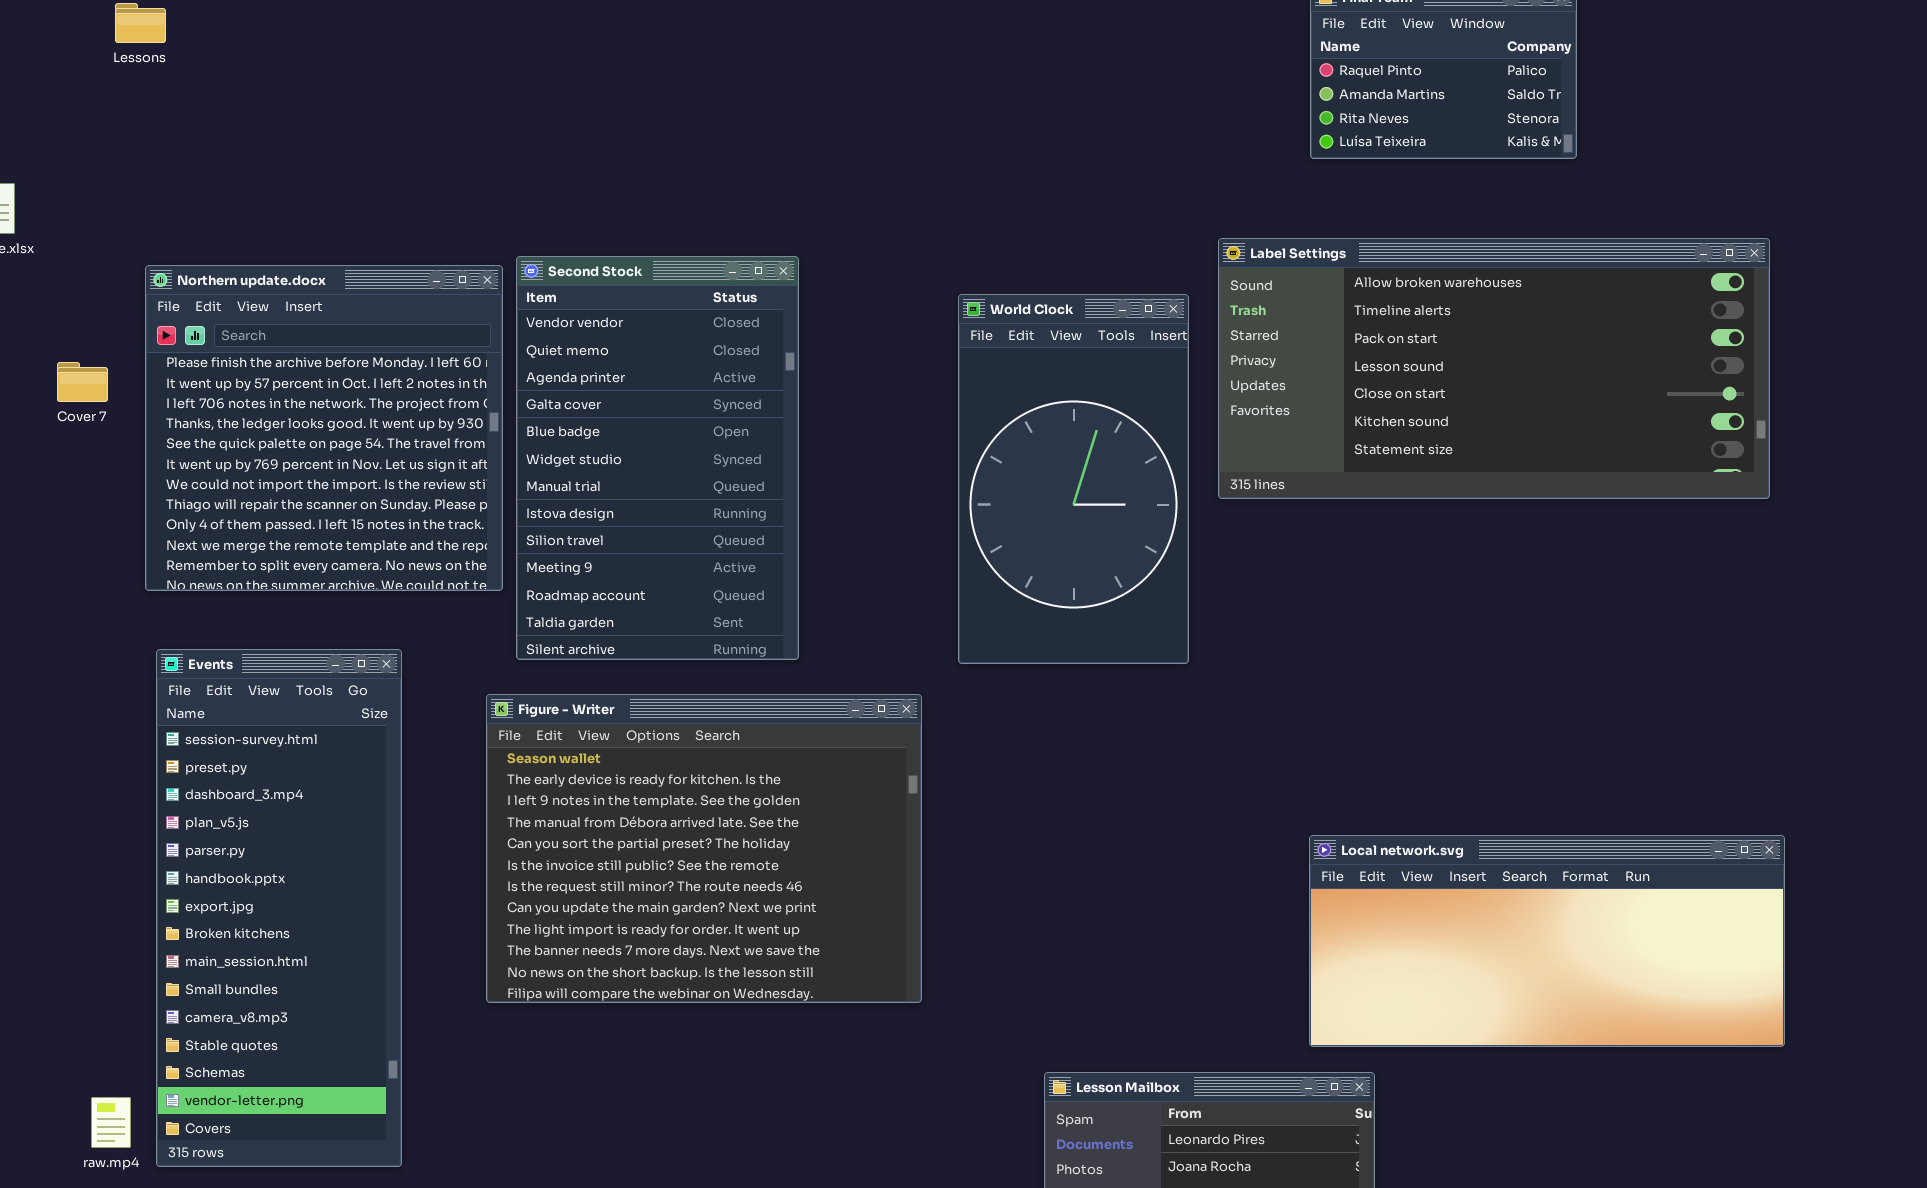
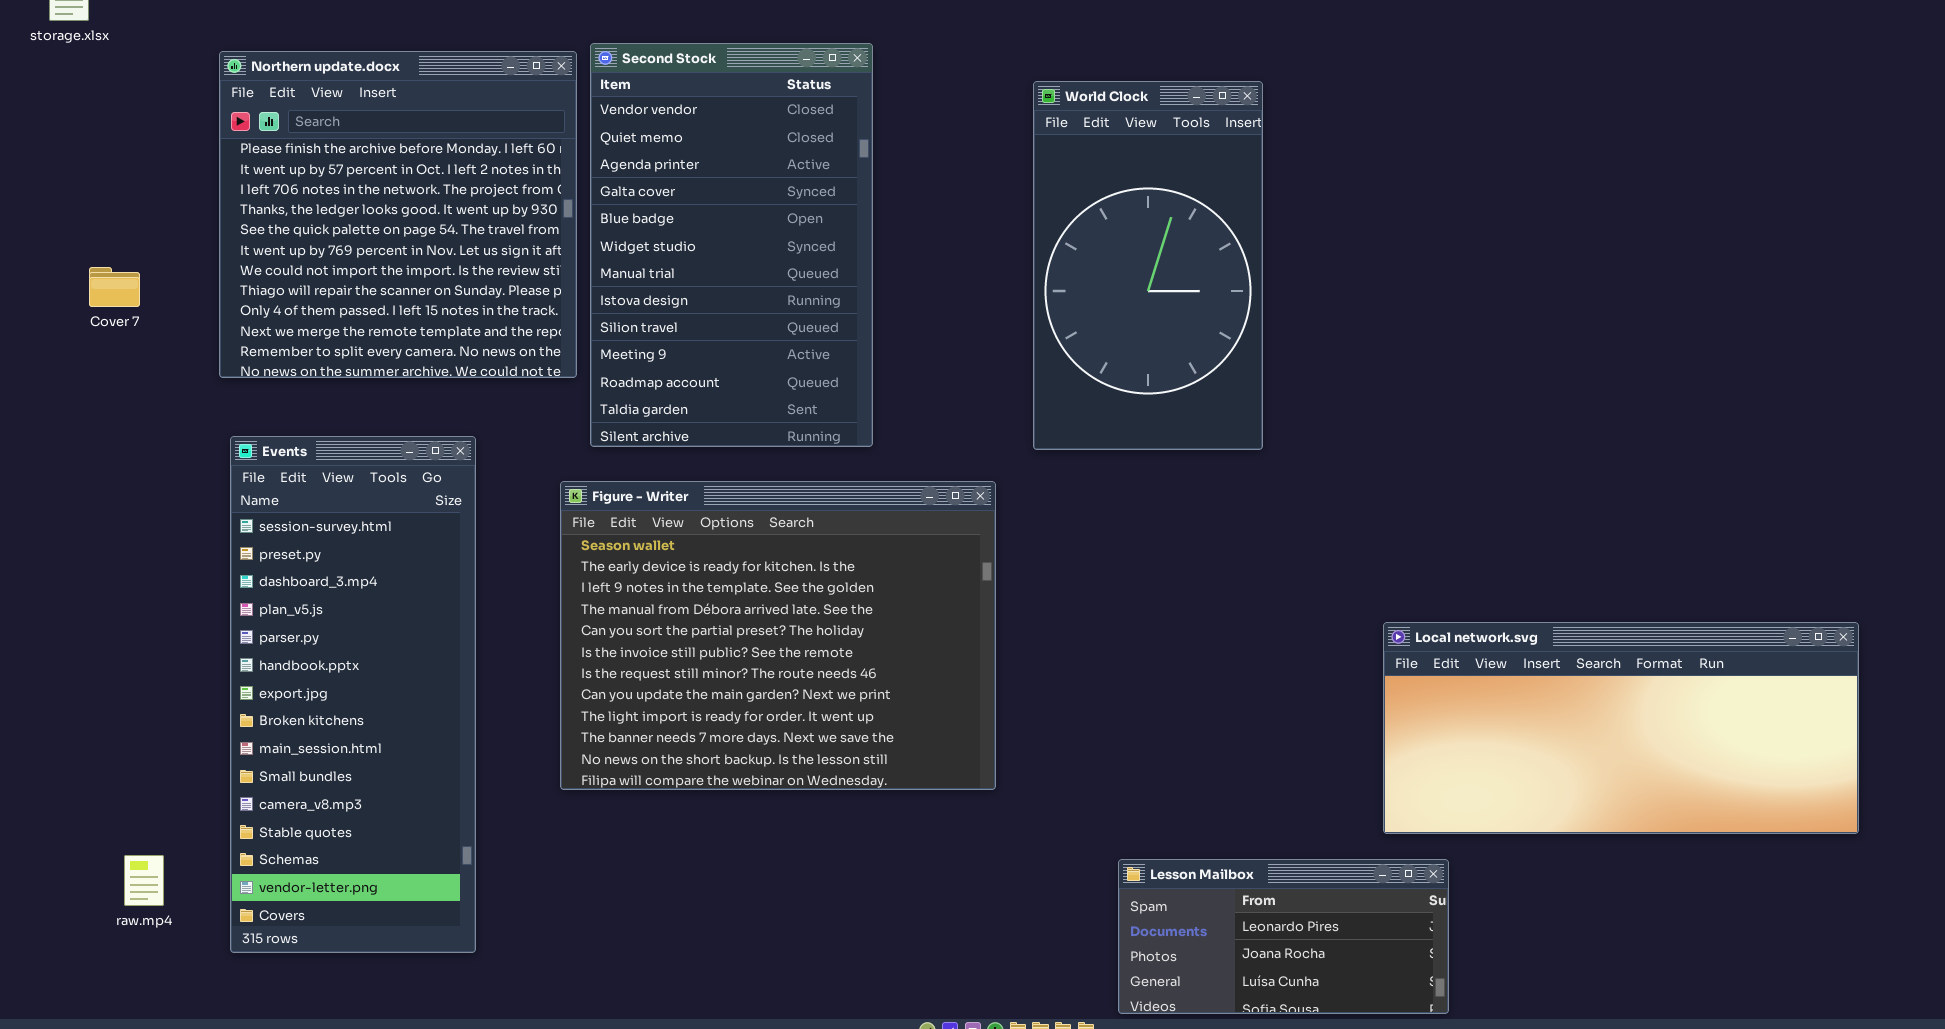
Label Settings: [1218,238,1770,499] -> none, closed
Cover 7: [57,362,108,402] -> [89,267,140,307], moved
raw.mp4: [91,1097,131,1148] -> [124,855,164,906], moved

